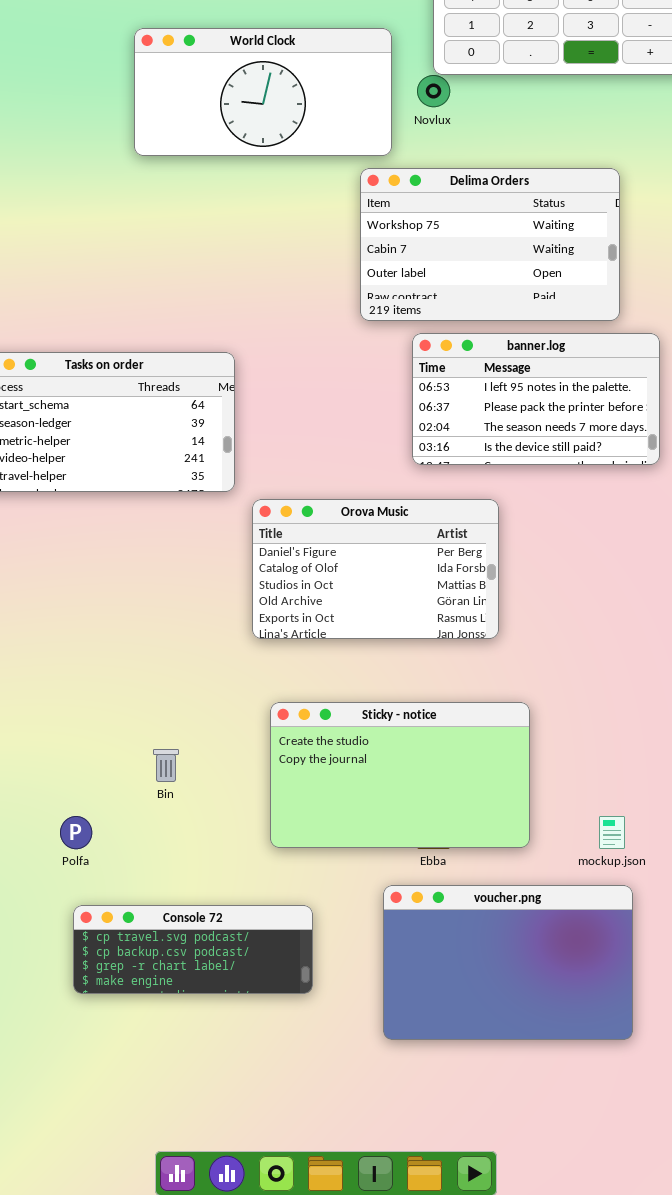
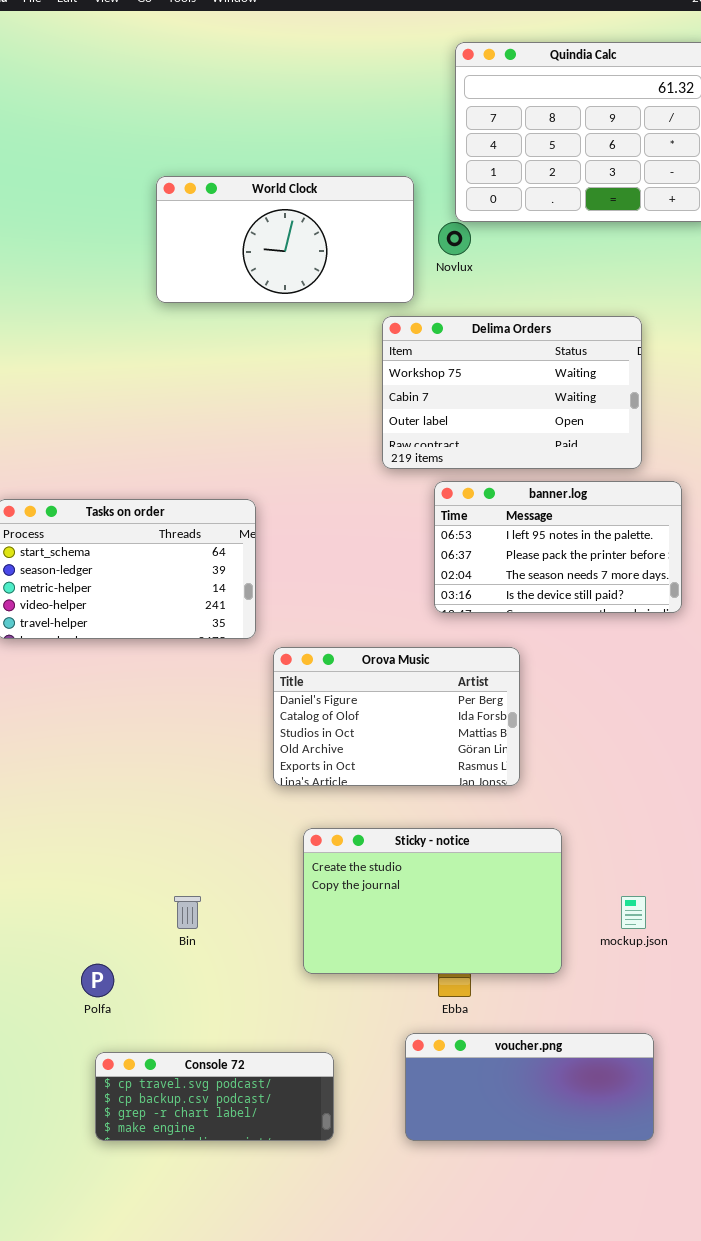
Sticky - notice: [270,702,530,848] -> [303,828,562,974], moved
mockup.json: [599,816,625,849] -> [621,896,646,929], moved
voucher.png: [383,885,633,1040] -> [405,1033,654,1141], resized

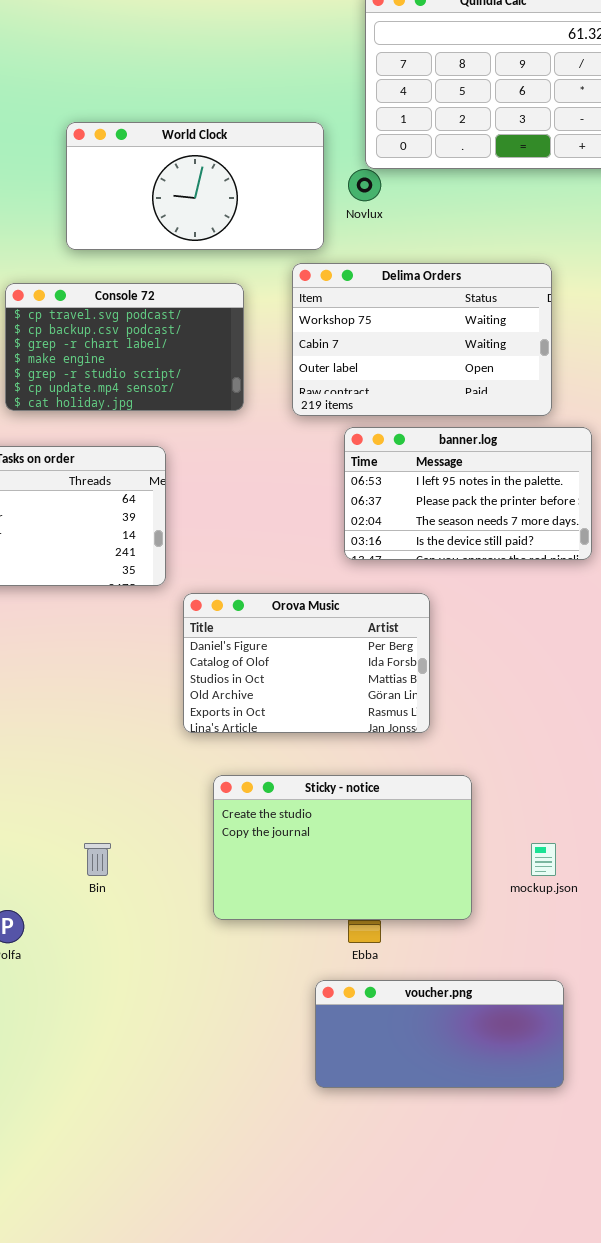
Console 72: [95,1052,334,1141] -> [5,283,244,411], moved, resized

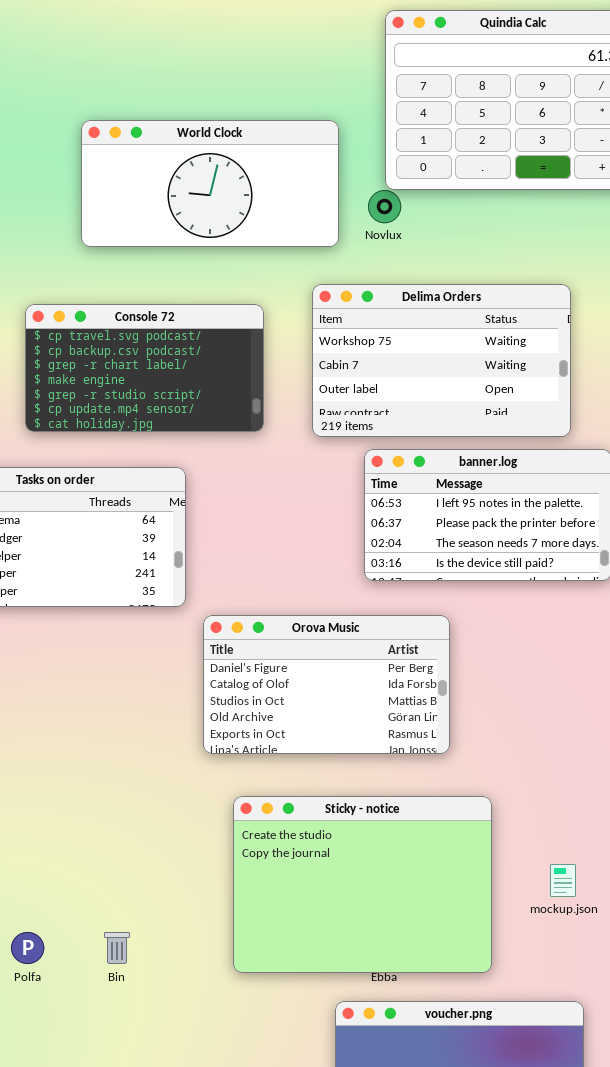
World Clock: [66,122,324,250] -> [81,120,339,247], moved
Sticky - notice: [213,775,472,920] -> [233,796,492,973], resized
Bin: [84,843,111,876] -> [104,932,130,964], moved

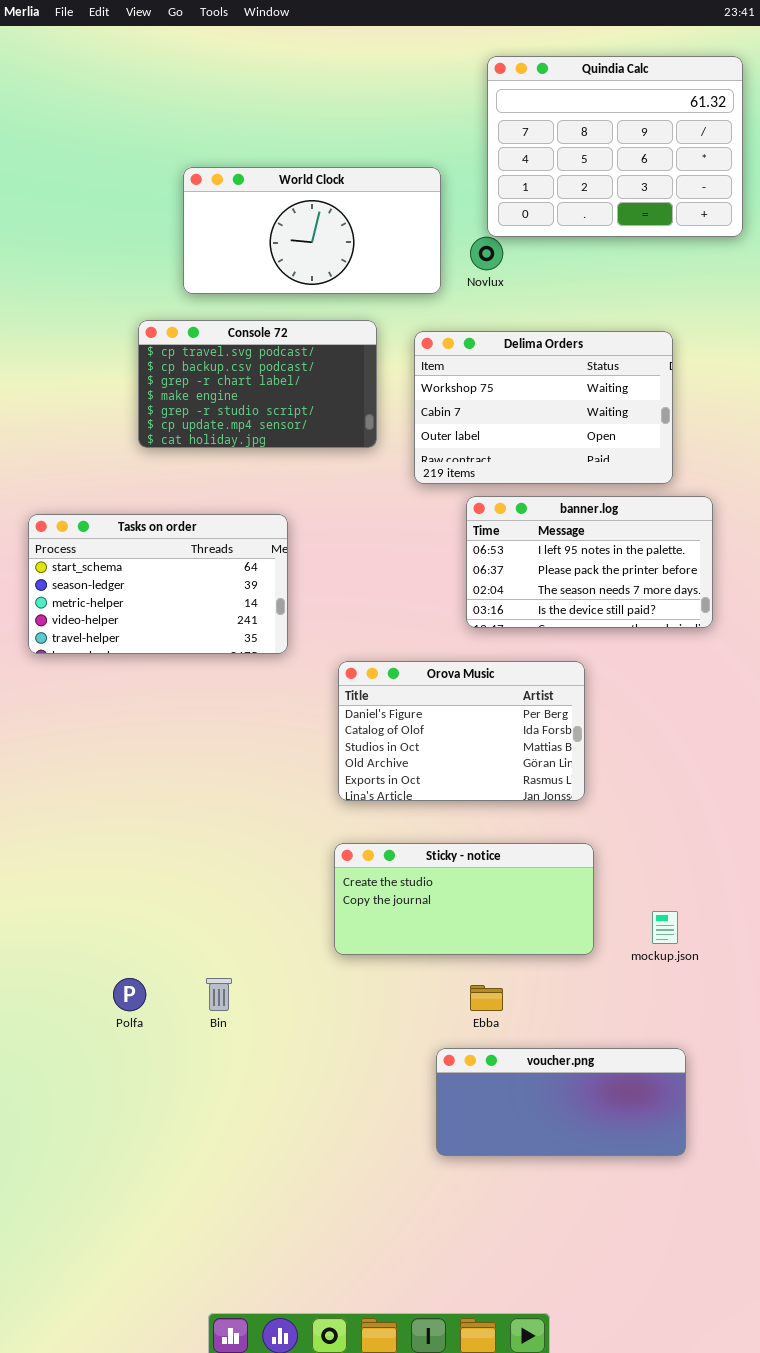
Console 72: [25,304,264,432] -> [138,320,377,448], moved
Orova Music: [203,615,450,754] -> [338,661,585,801], moved
Sticky - notice: [233,796,492,973] -> [334,843,594,955], resized

